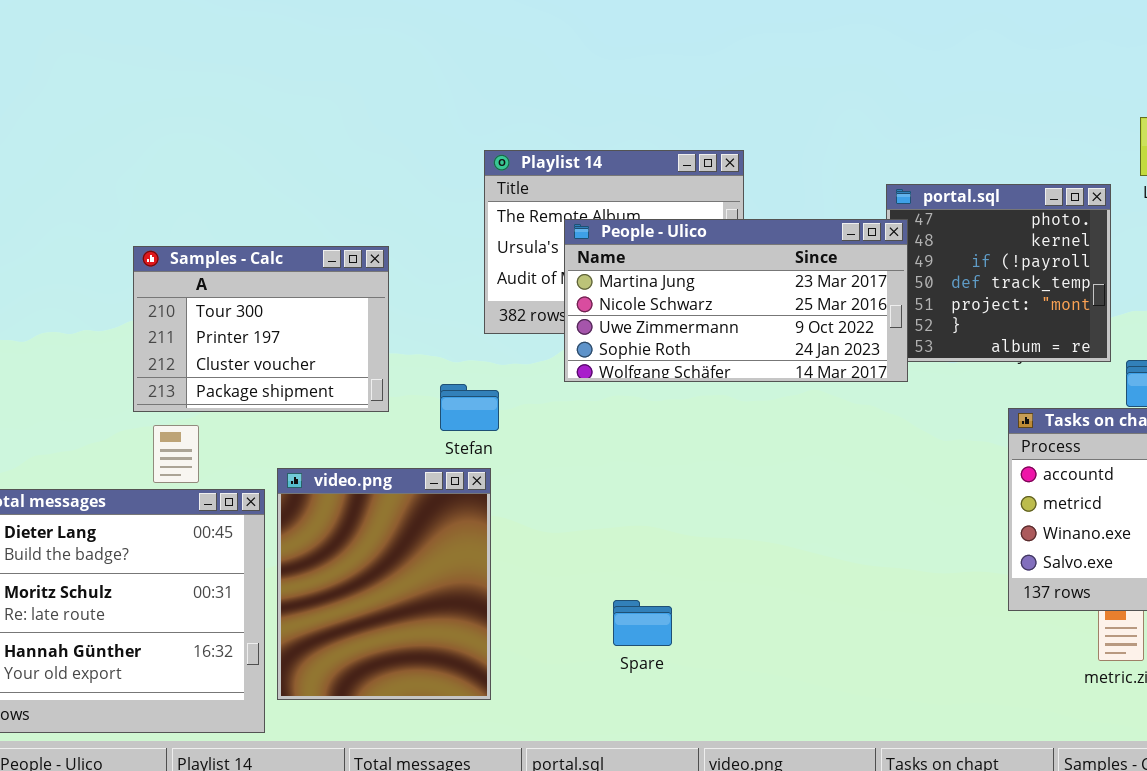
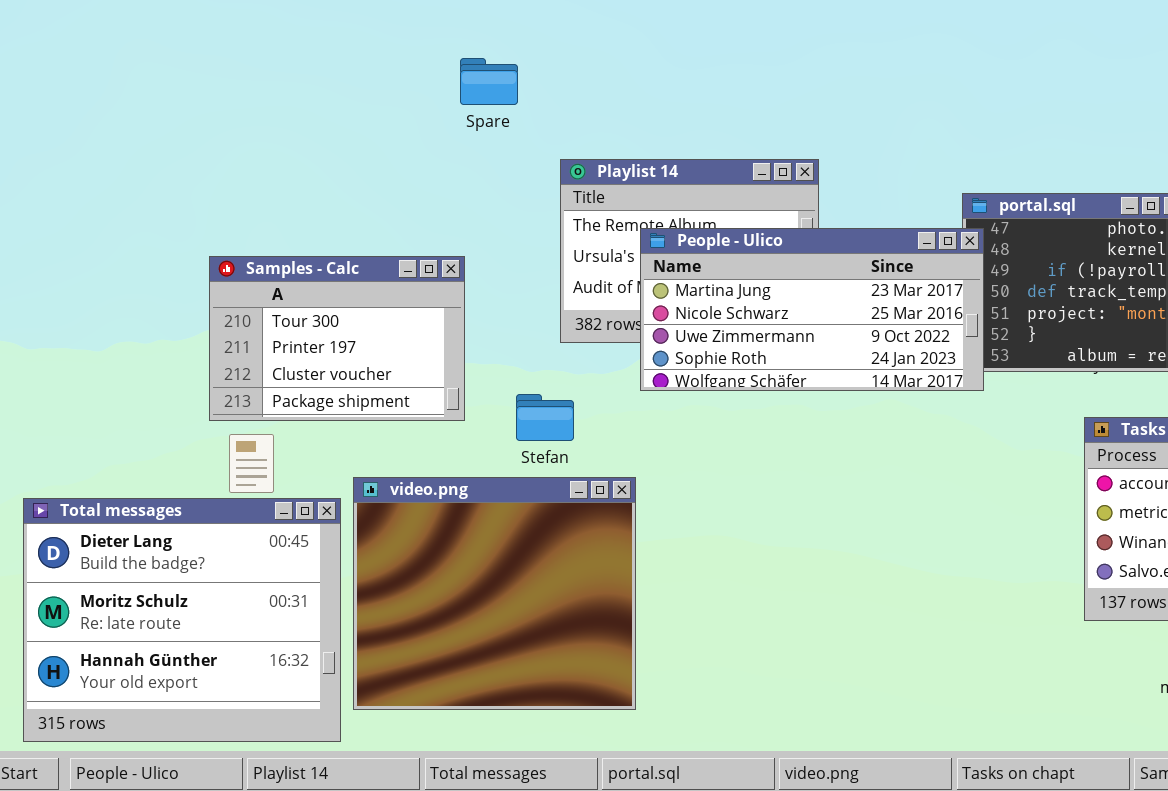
video.png: [277,468,491,700] -> [353,477,636,710], resized
Spare: [613,600,672,646] -> [460,58,518,105], moved

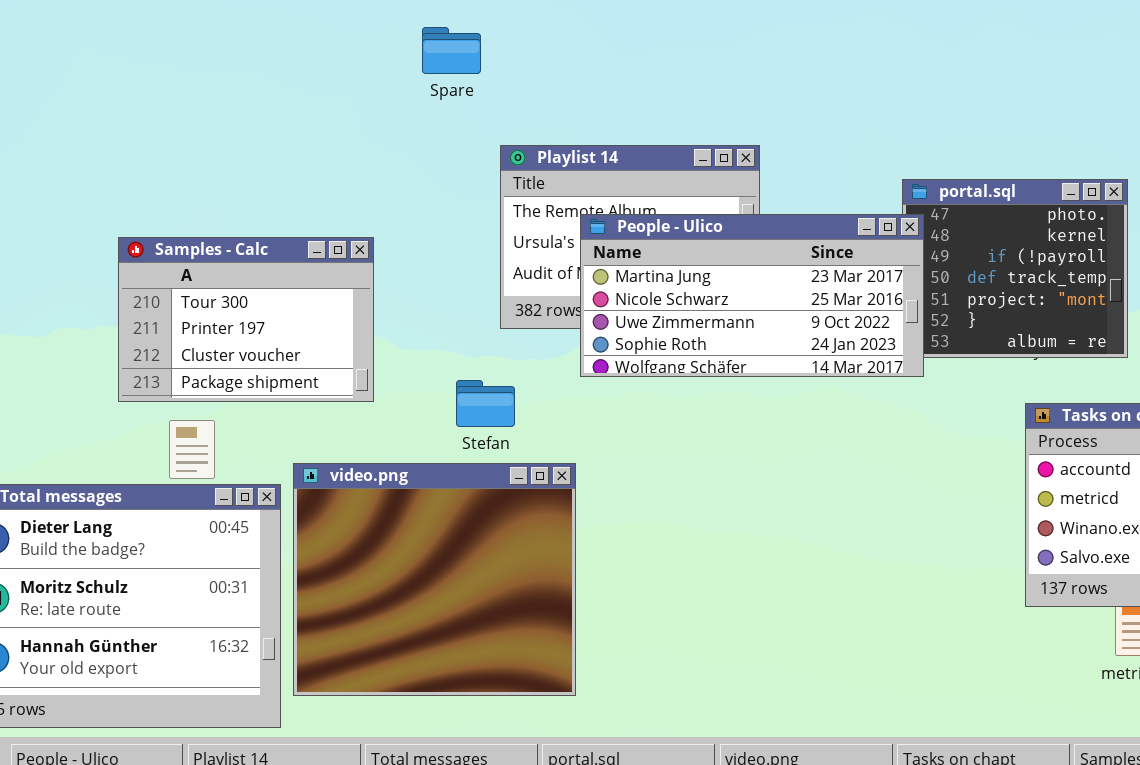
Spare: [460,58,518,105] -> [422,27,481,74], moved
Samples - Calc: [209,256,465,421] -> [118,237,374,402], moved

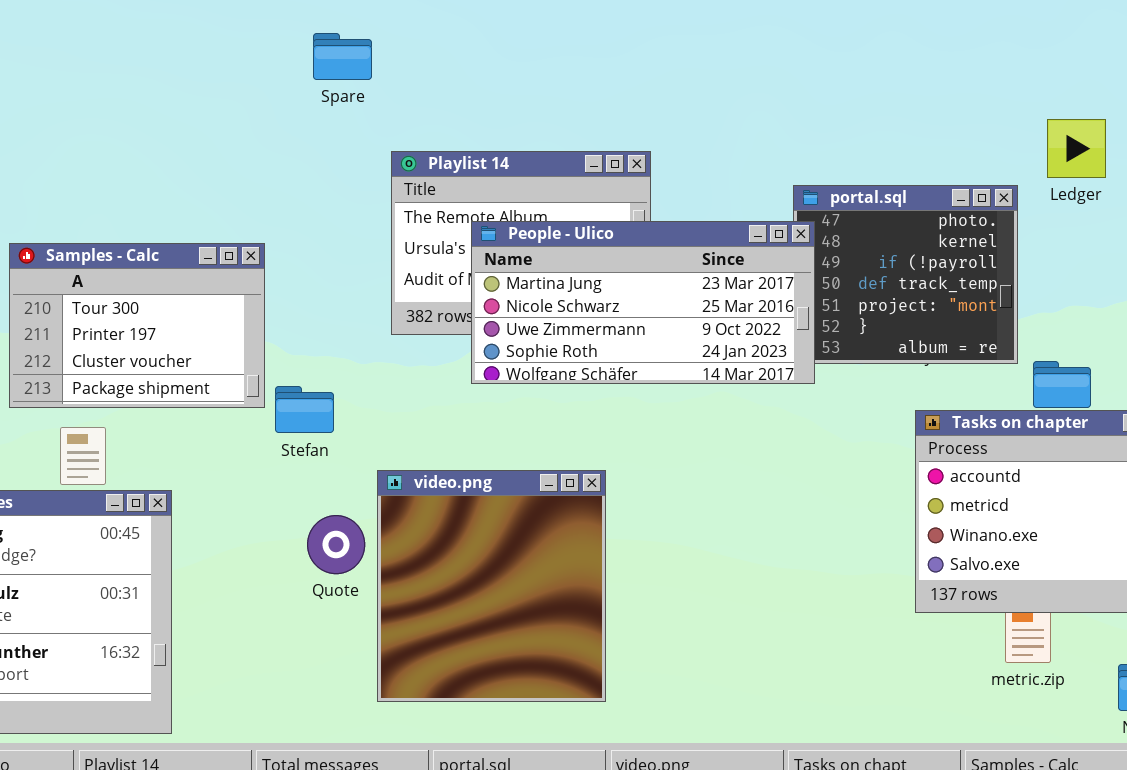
Stefan: [456,380,515,427] -> [275,386,334,433], moved
video.png: [293,463,576,696] -> [377,470,606,702], moved, resized

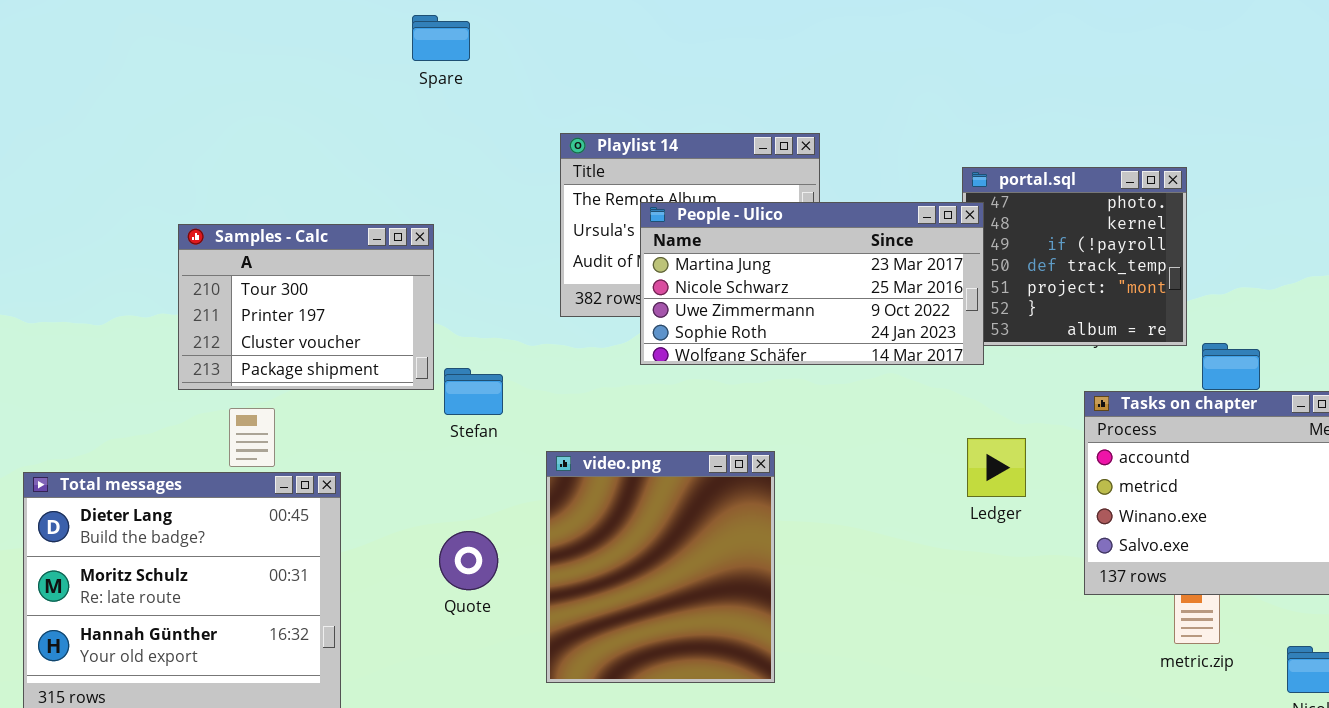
Spare: [313,33,372,80] -> [412,15,470,61], moved
Ledger: [1047,119,1106,178] -> [967,438,1026,497], moved
Quote: [307,515,365,574] -> [439,531,498,590], moved

